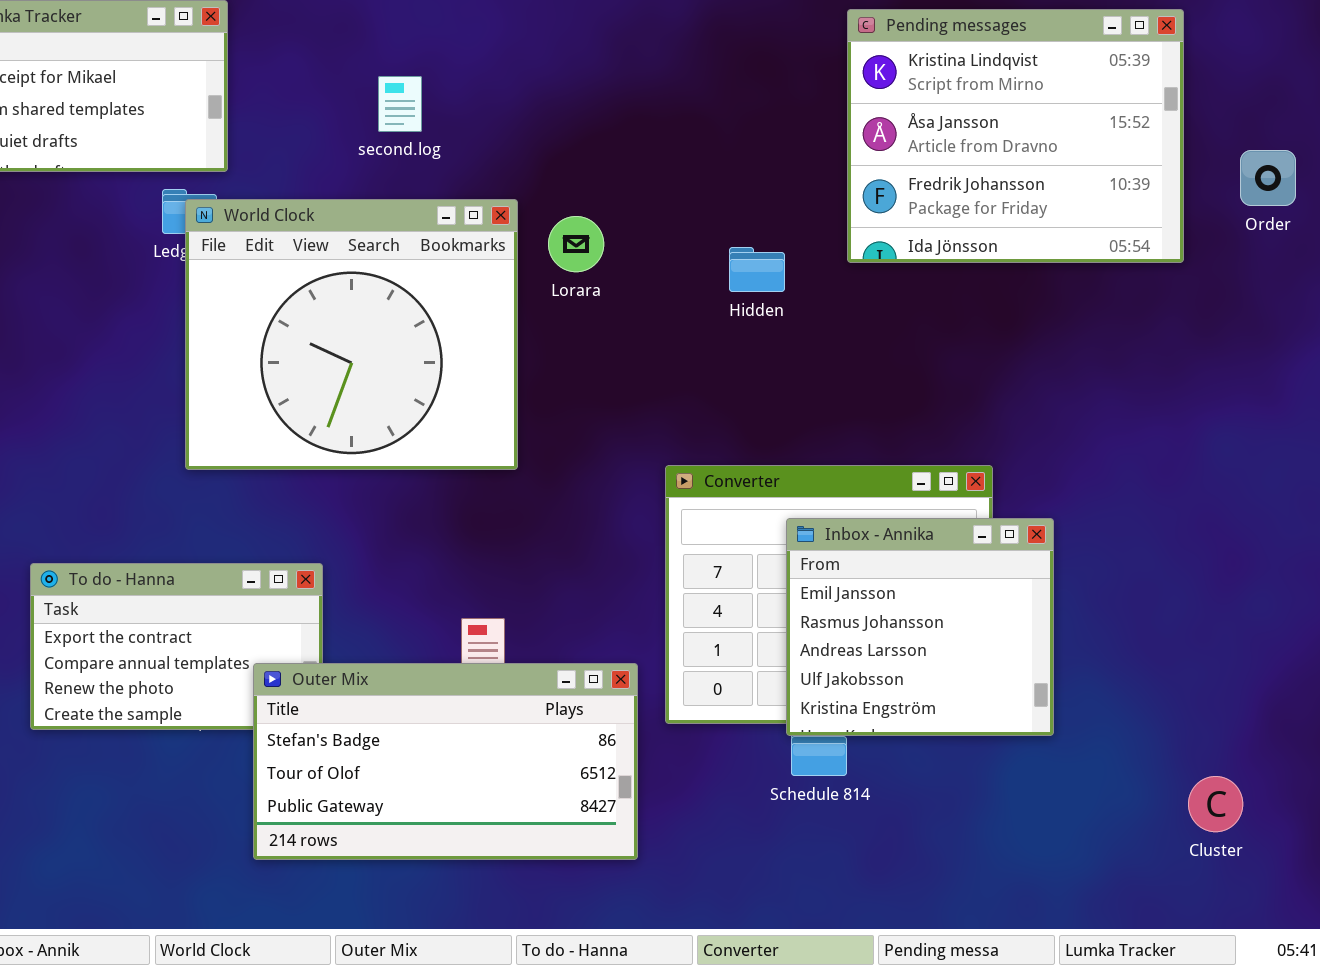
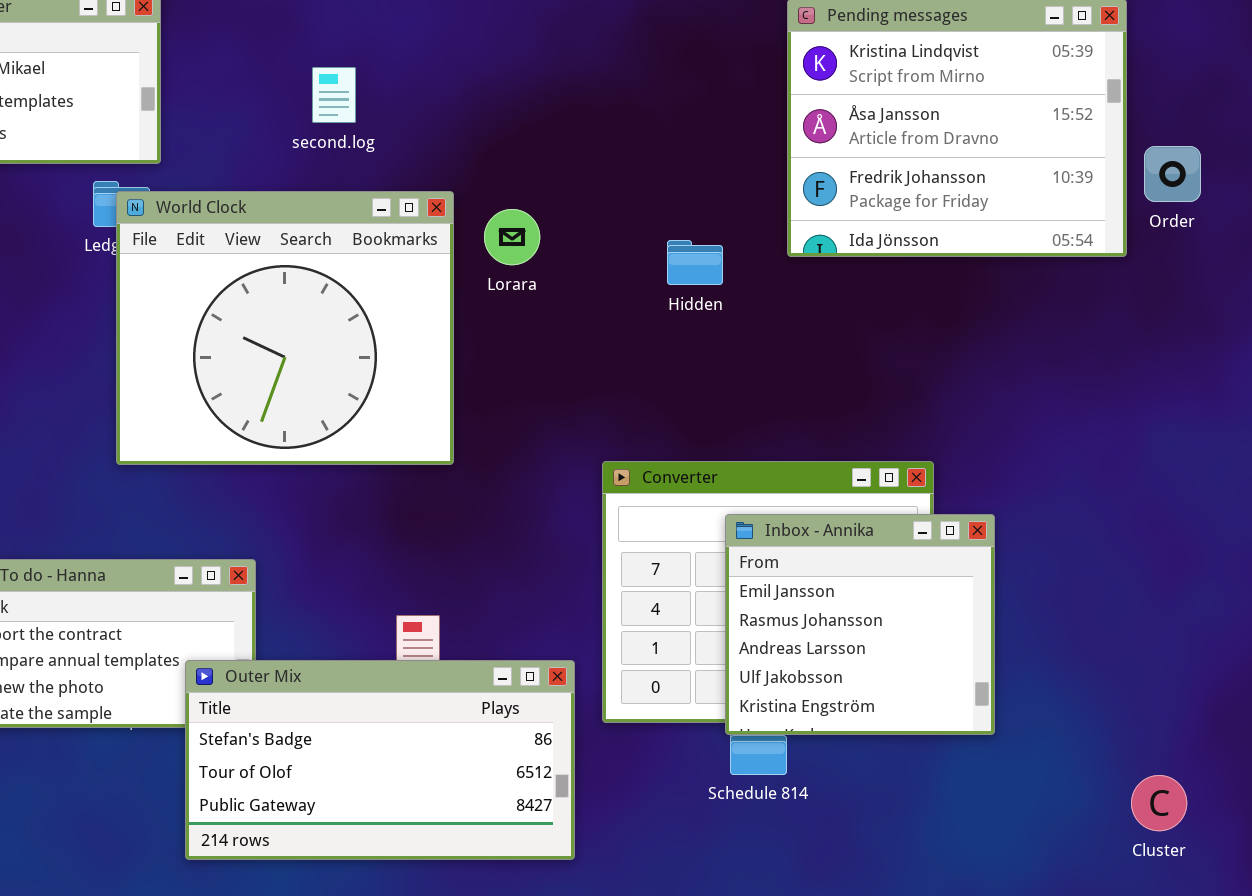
Order: [1240,150,1296,206] -> [1144,146,1201,202], moved

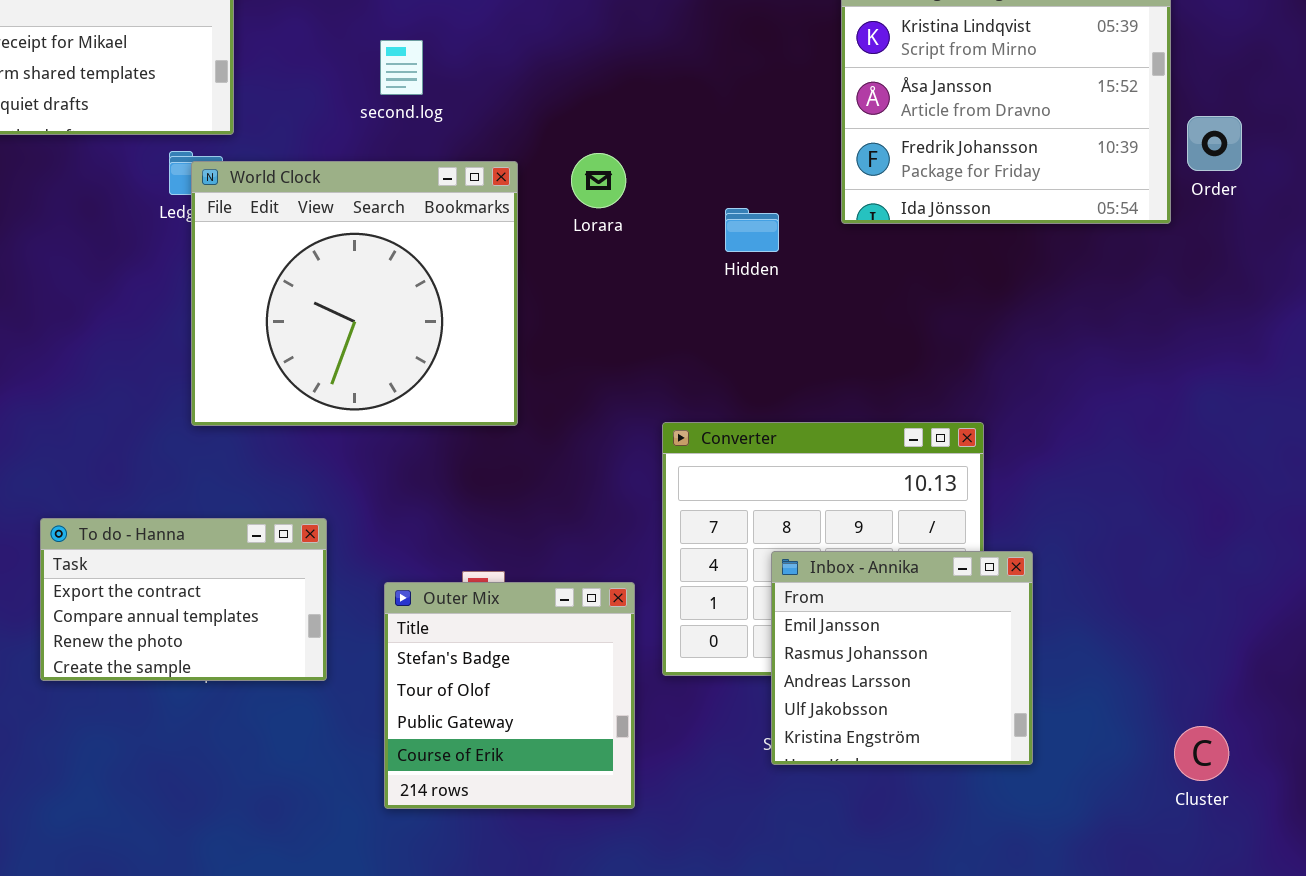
Lorara: [484,209,540,265] -> [571,153,626,208], moved
Inbox - Annika: [725,514,995,735] -> [771,551,1033,765], moved
Outer Mix: [185,660,575,860] -> [384,582,635,809], resized

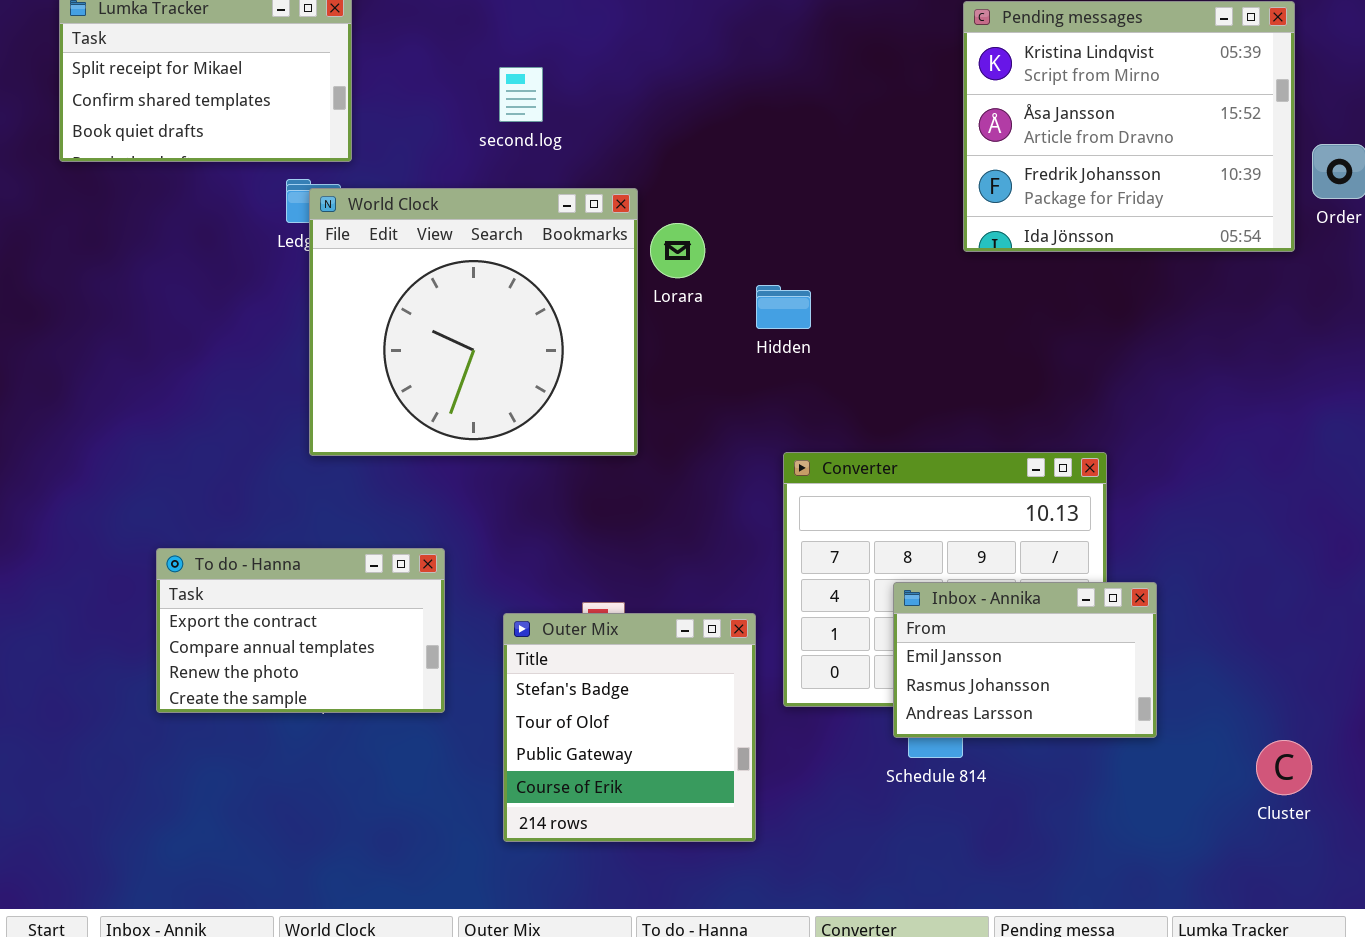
Lorara: [571,153,626,208] -> [650,223,705,278], moved
Hidden: [725,208,779,252] -> [756,285,811,329], moved
Inbox - Annika: [771,551,1033,765] -> [893,582,1157,738], resized
Cluster: [1174,726,1229,781] -> [1256,740,1312,795], moved

